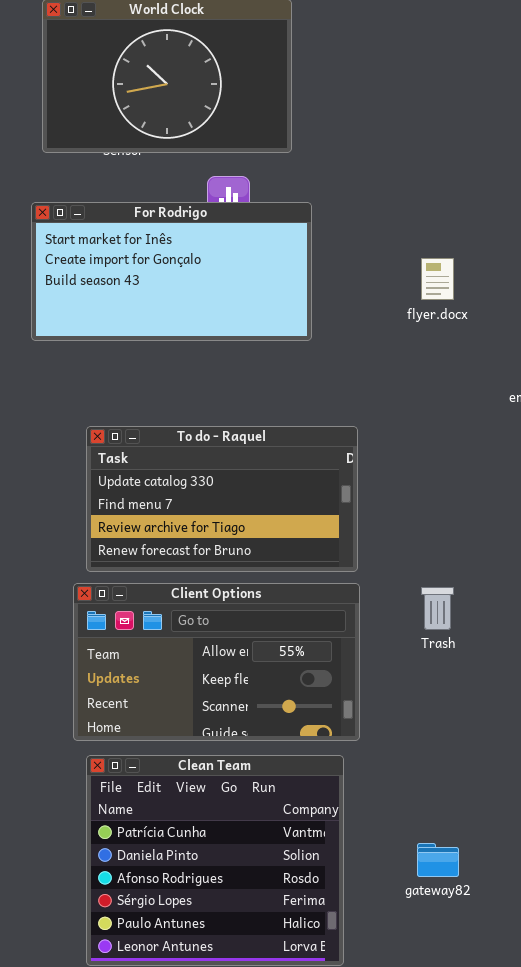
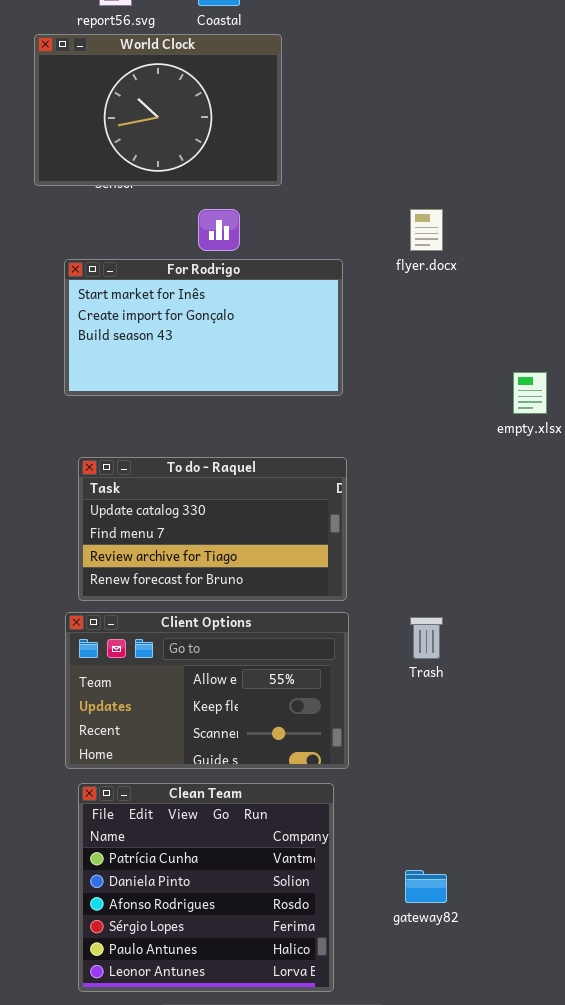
For Rodrigo: [31,202,312,341] -> [64,259,343,396], moved
flyer.docx: [421,258,454,300] -> [410,209,443,251], moved

